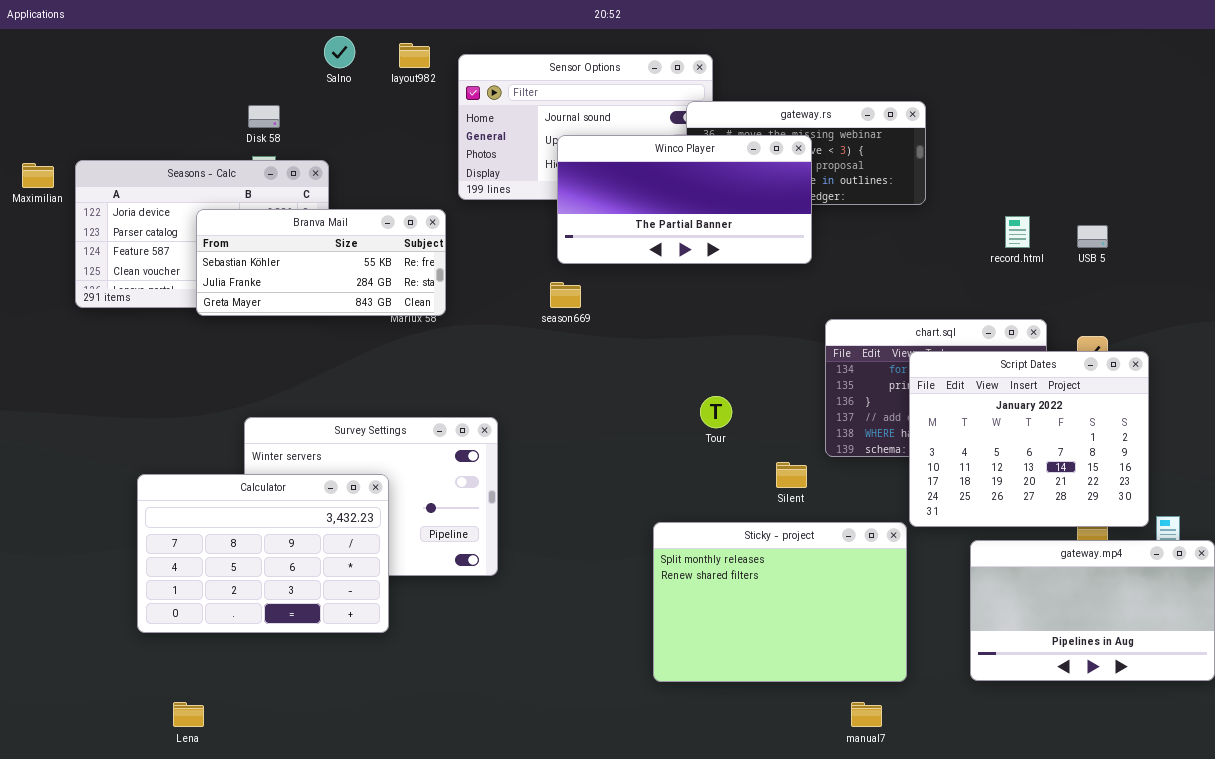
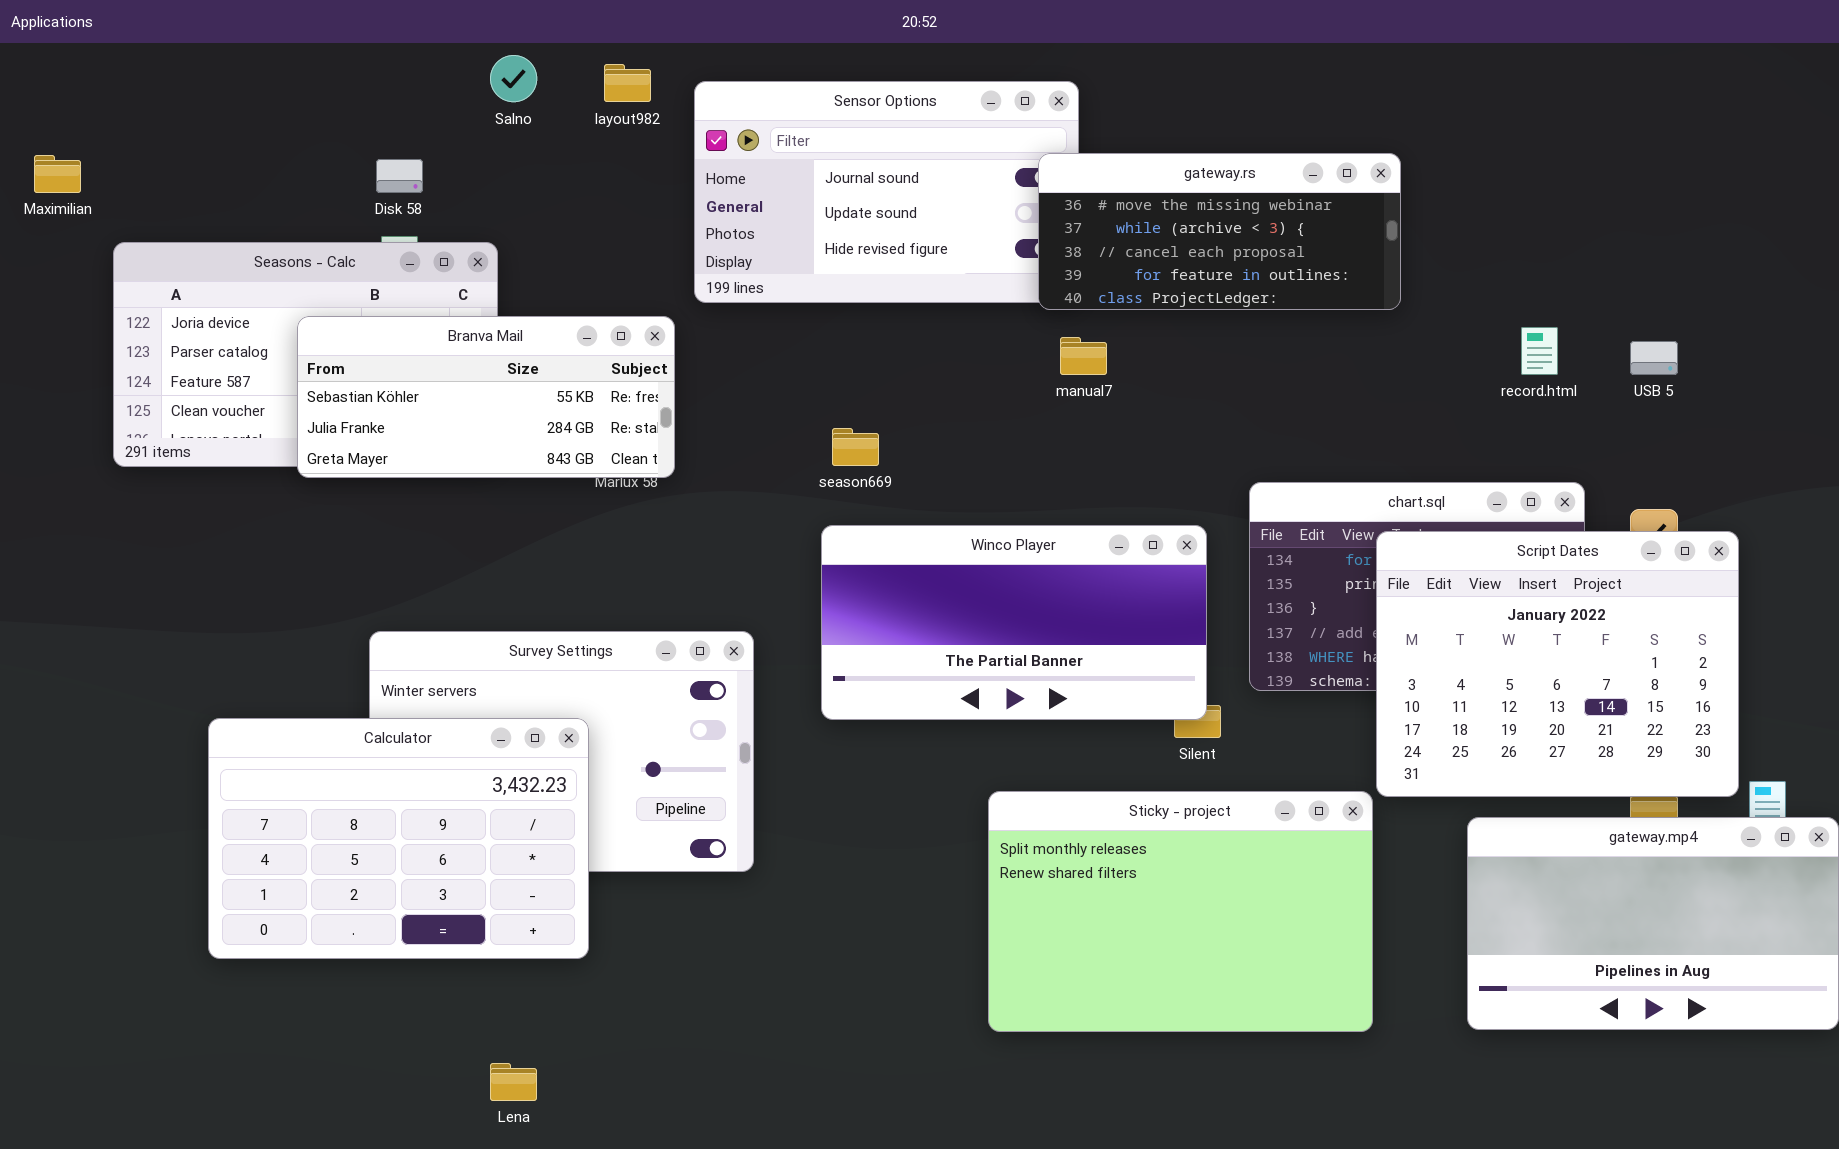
Winco Player: [557,135,812,264] -> [821,525,1207,720], moved
Maximilian: [22,163,54,188] -> [34,155,81,193], moved
Lena: [173,702,204,727] -> [490,1063,537,1101], moved
manual7: [851,702,882,727] -> [1060,337,1107,375], moved

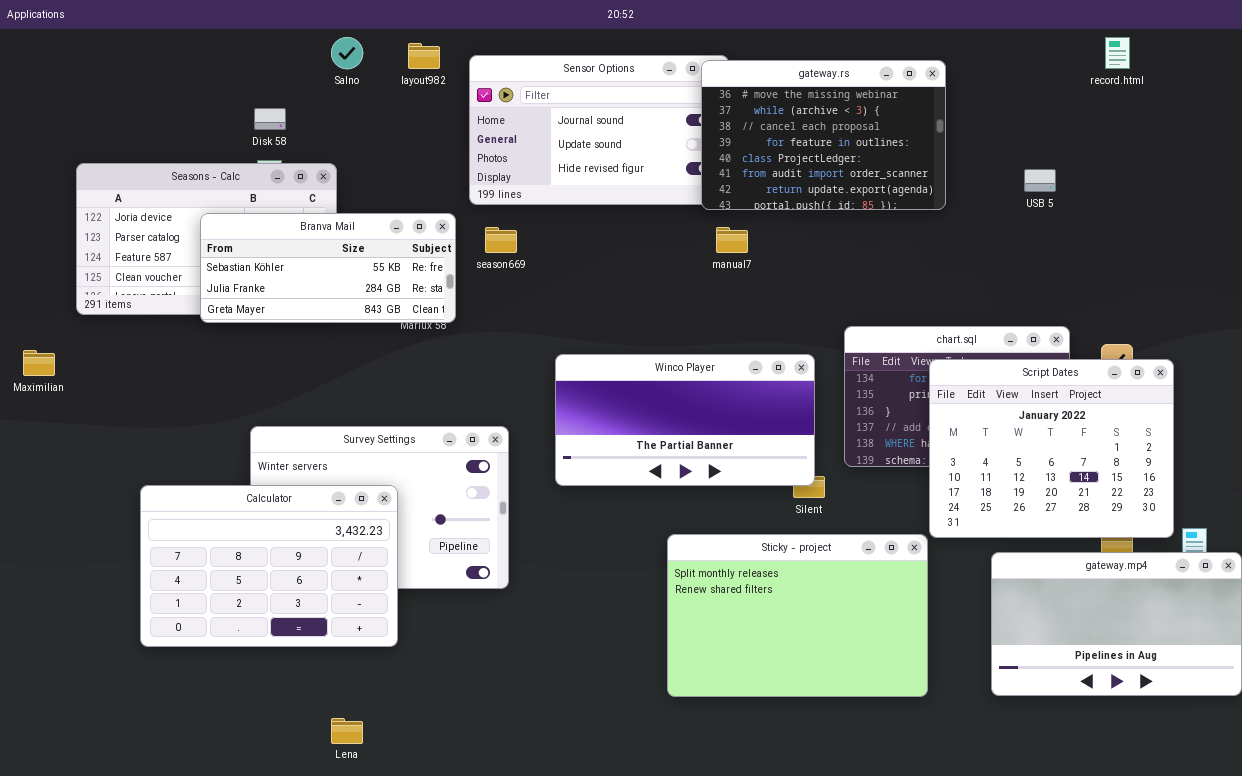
gateway.rs: [1038,153,1401,310] -> [701,60,946,210], resized
Maximilian: [34,155,81,193] -> [23,350,55,376], moved
record.html: [1521,327,1558,375] -> [1105,37,1130,69], moved
USB 5: [1630,341,1678,375] -> [1024,169,1056,192], moved
season669: [832,428,879,466] -> [485,227,517,253], moved

